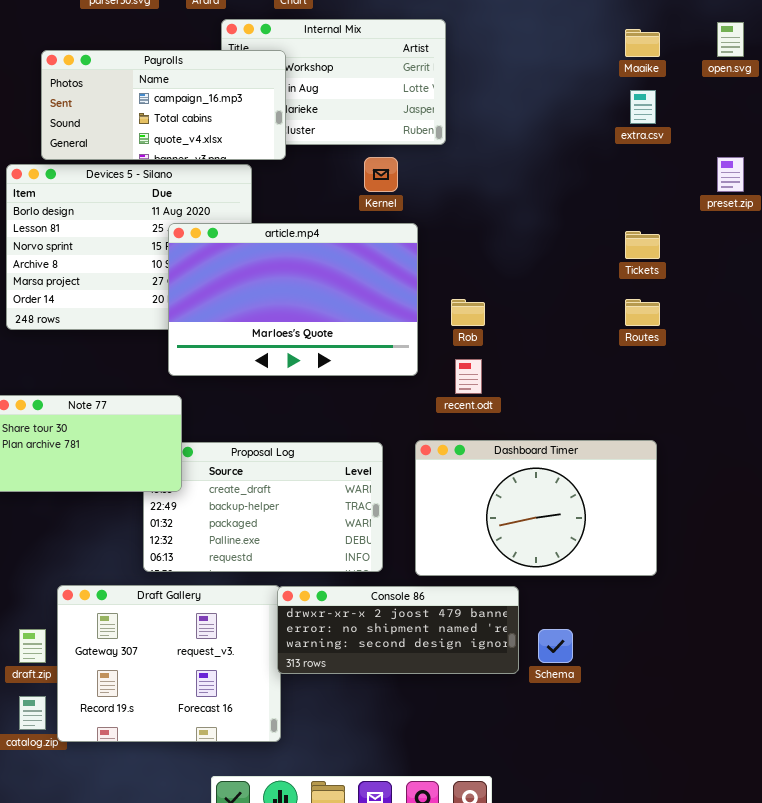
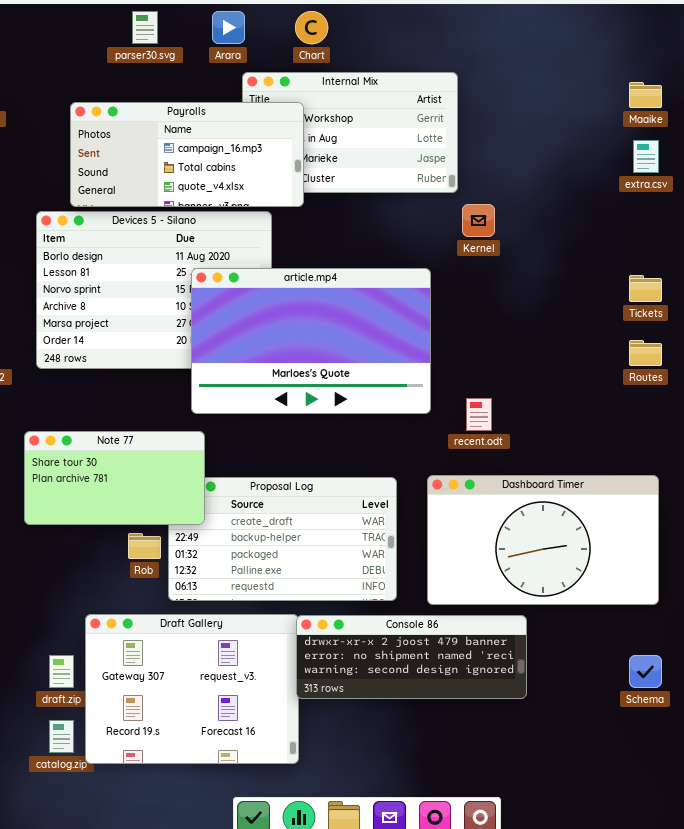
Kernel: [364,157,398,192] -> [462,204,495,237], moved
Rob: [451,299,485,326] -> [128,533,161,559], moved
Schema: [538,629,573,663] -> [629,655,662,688], moved

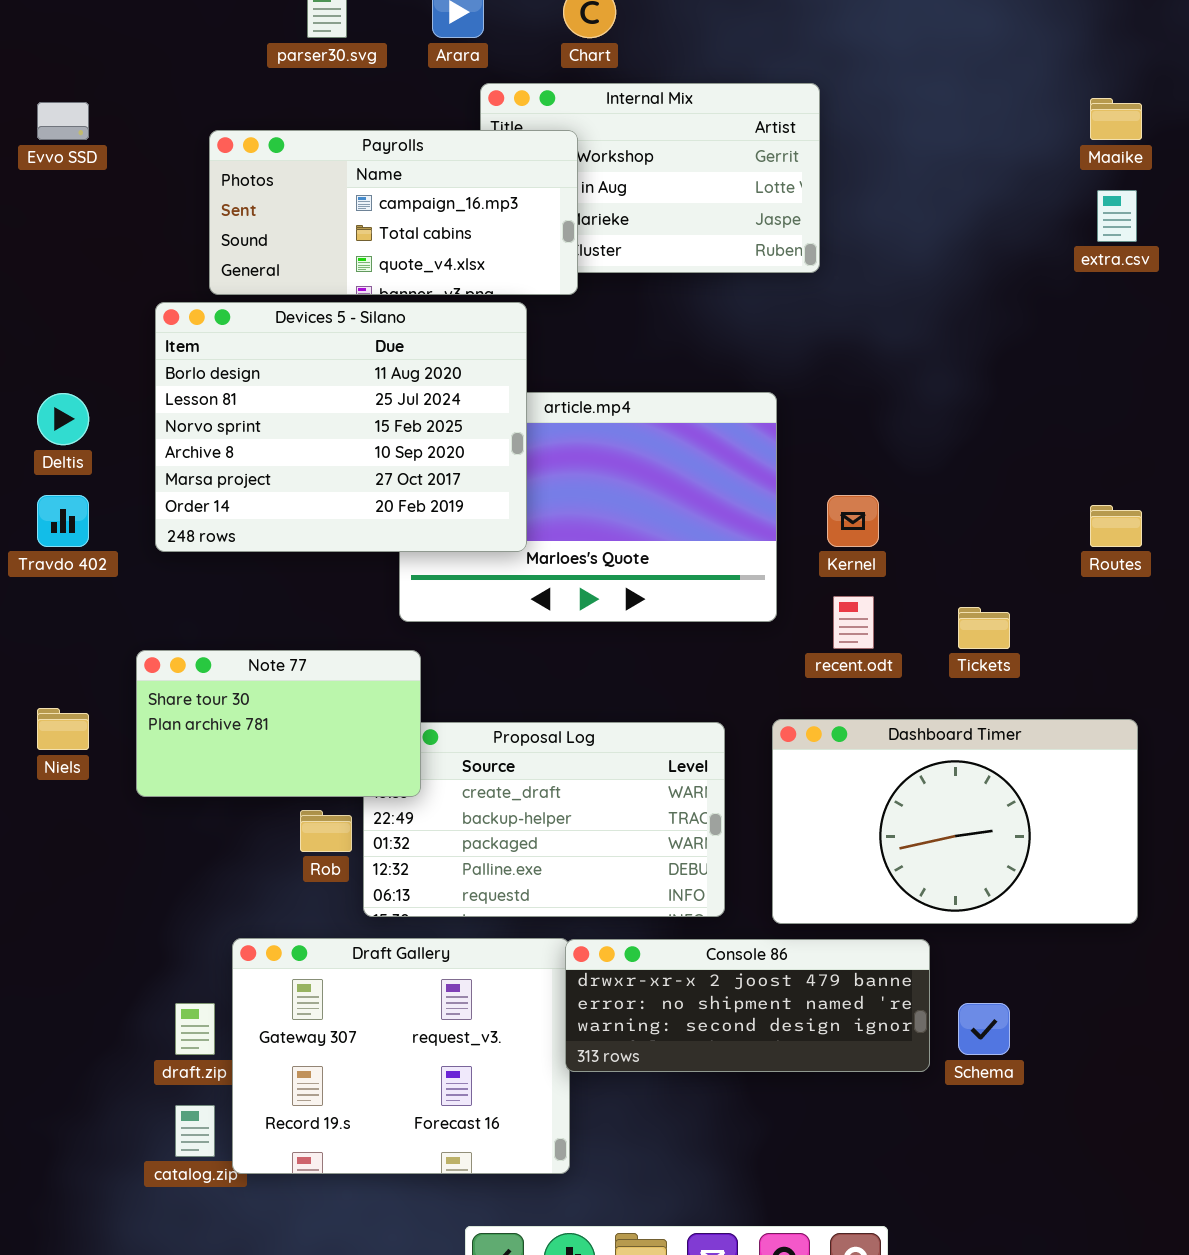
Kernel: [462,204,495,237] -> [827,495,879,547], moved
Devices 5 - Silano: [36,211,272,369] -> [155,302,527,552], raised
Tickets: [629,275,662,302] -> [958,607,1010,649], moved
Schema: [629,655,662,688] -> [958,1003,1010,1055], moved

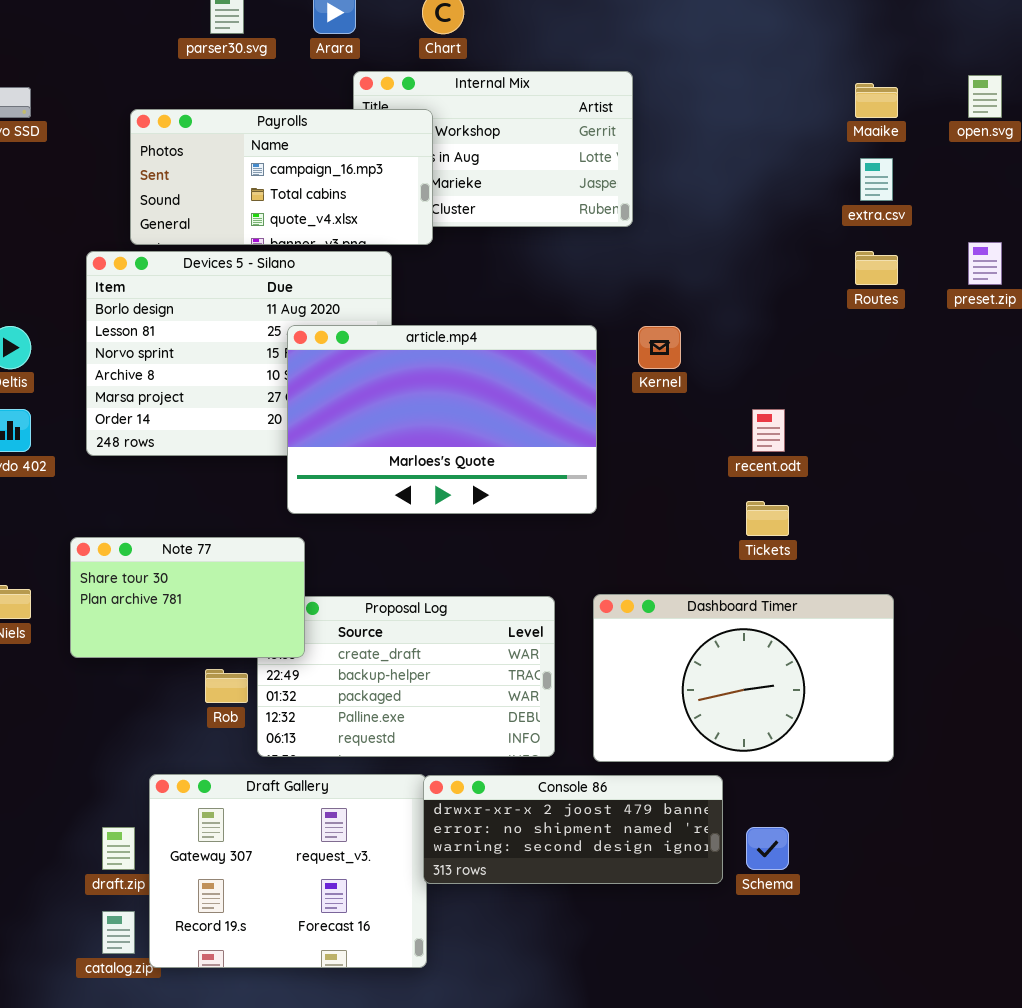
article.mp4: [399,392,777,622] -> [287,325,597,514], raised
Kernel: [827,495,879,547] -> [638,326,681,369], moved
Routes: [1090,505,1142,547] -> [855,251,898,285], moved
recent.odt: [833,596,874,649] -> [752,409,785,452], moved

